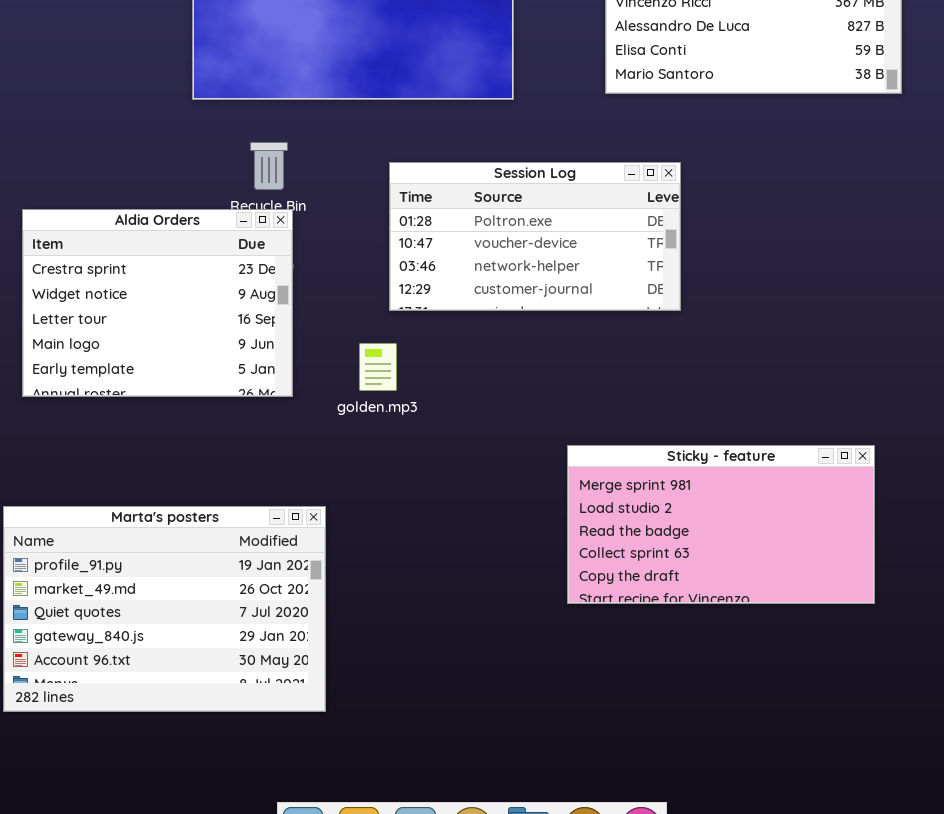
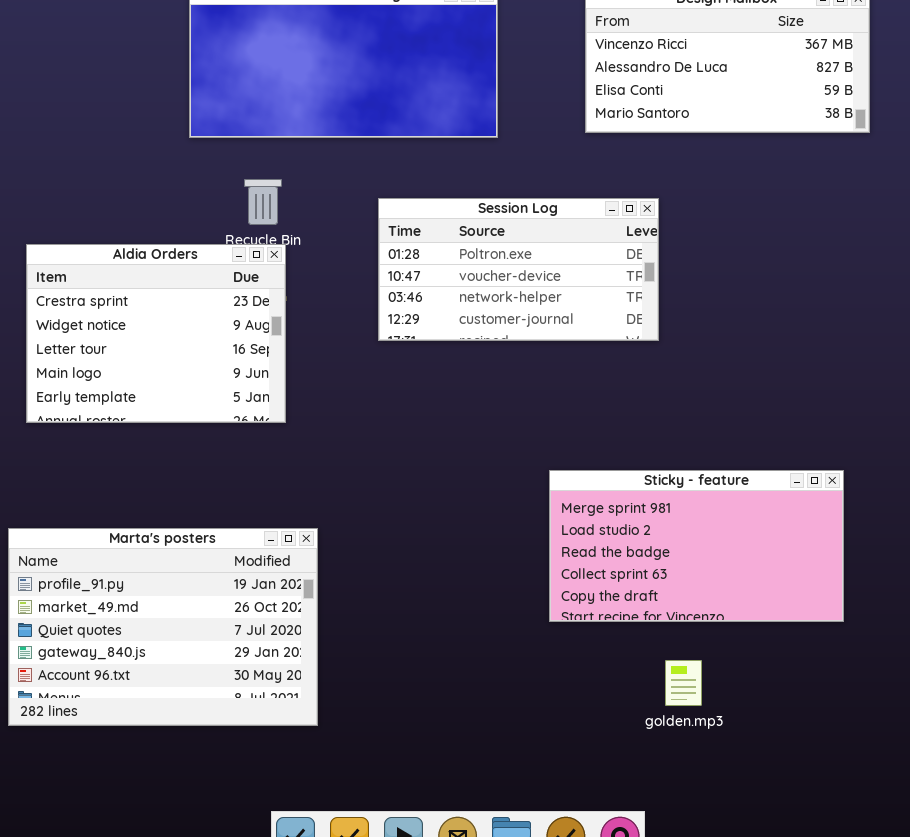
golden.mp3: [359,343,397,391] -> [665,660,702,706], moved

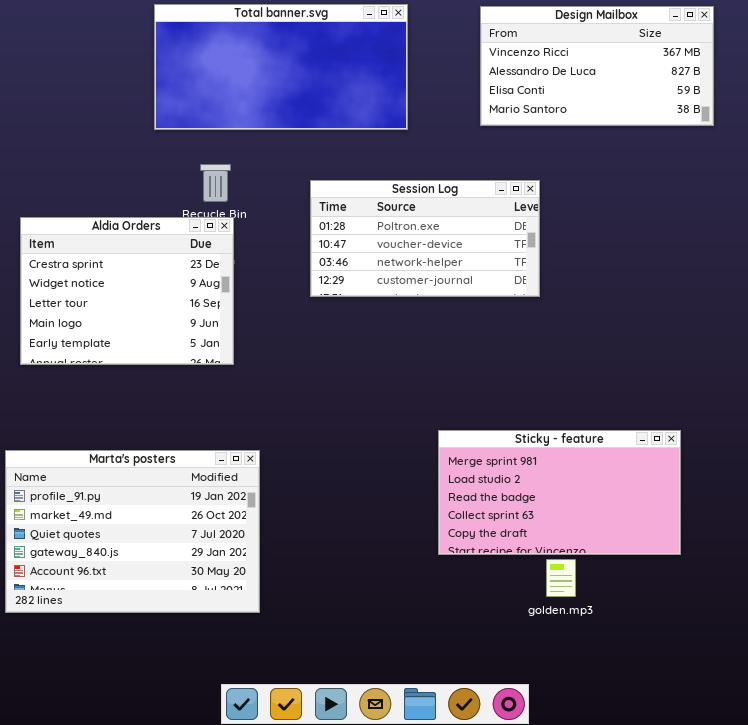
Sticky - feature: [549,470,844,622] -> [438,430,681,555], moved

